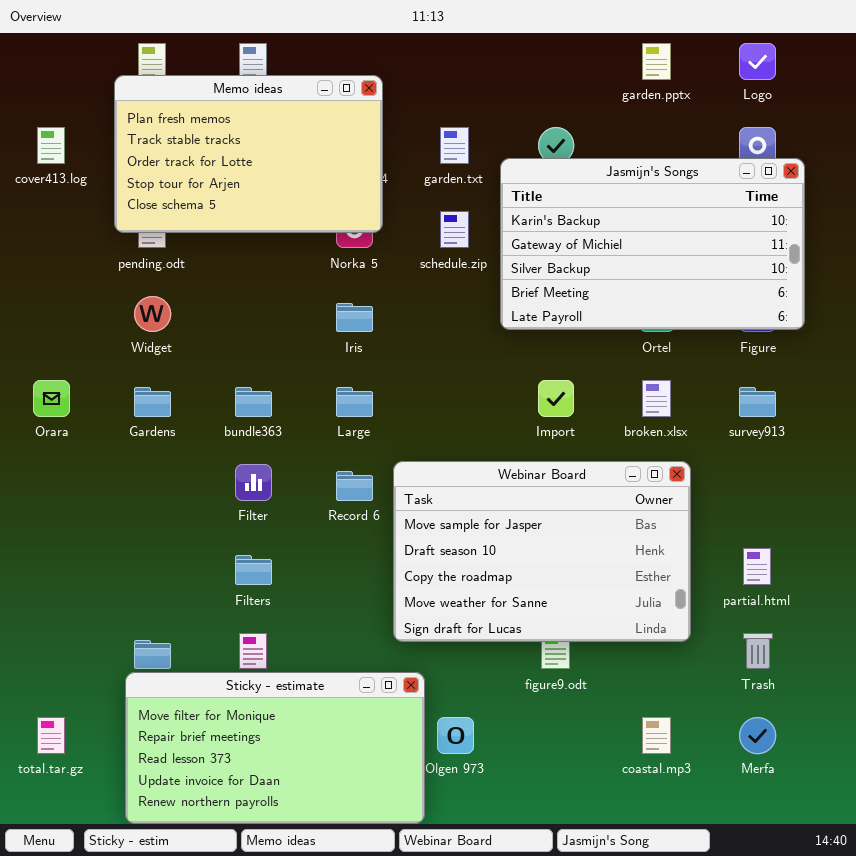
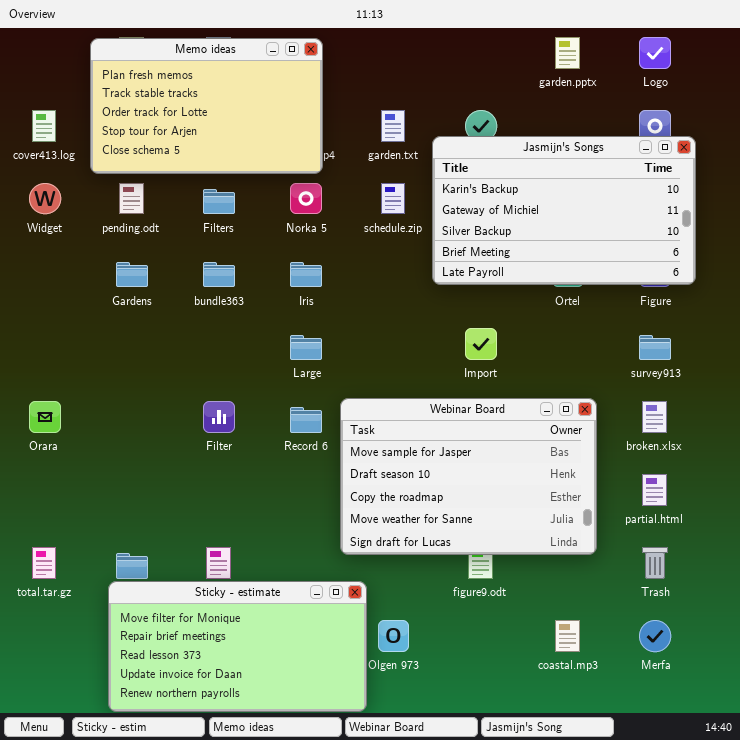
Memo ideas: [114,75,383,233] -> [90,38,323,174], moved
Widget: [134,296,171,332] -> [29,183,61,214], moved
Orara: [33,380,70,417] -> [29,401,61,433], moved
broken.xlsx: [642,380,671,417] -> [642,401,667,433], moved
Gardens: [134,387,171,417] -> [116,262,148,287], moved
bundle363: [235,387,272,417] -> [203,262,235,287], moved
Filters: [235,555,272,585] -> [203,189,235,214], moved
total.tar.gz: [37,717,65,754] -> [32,547,56,579], moved

